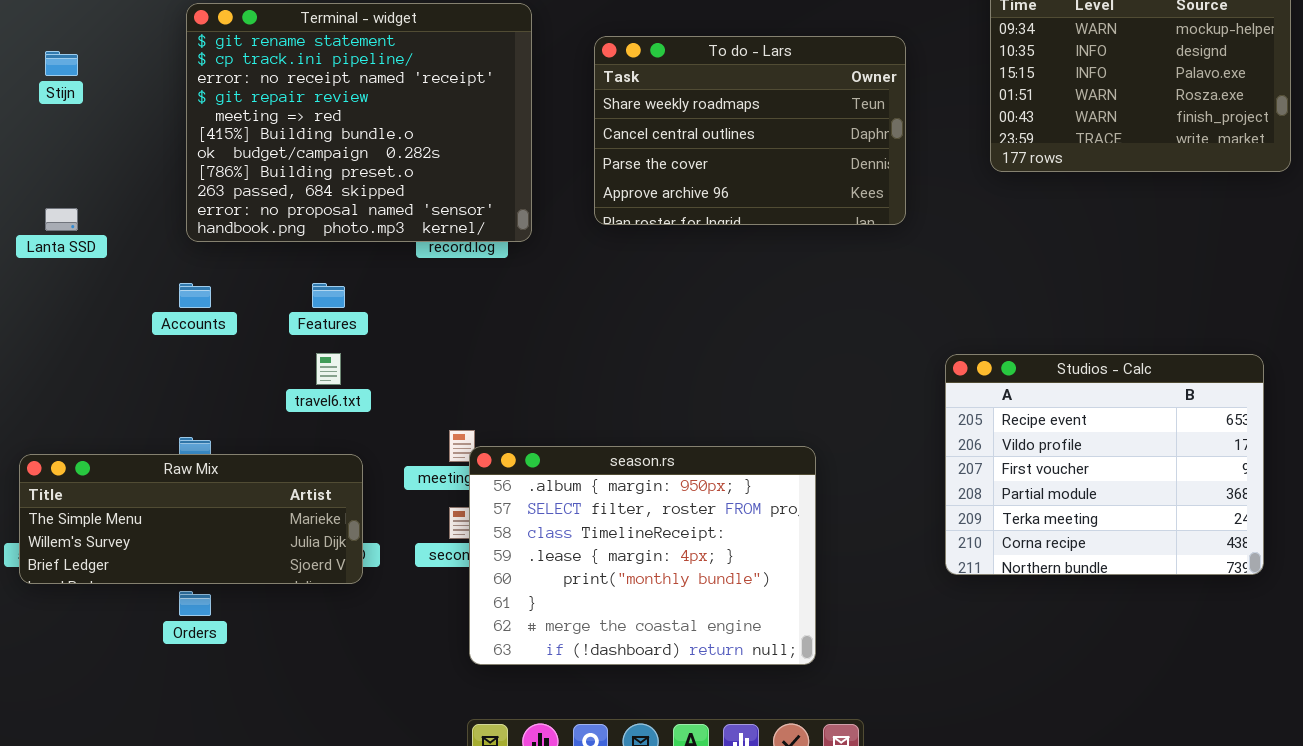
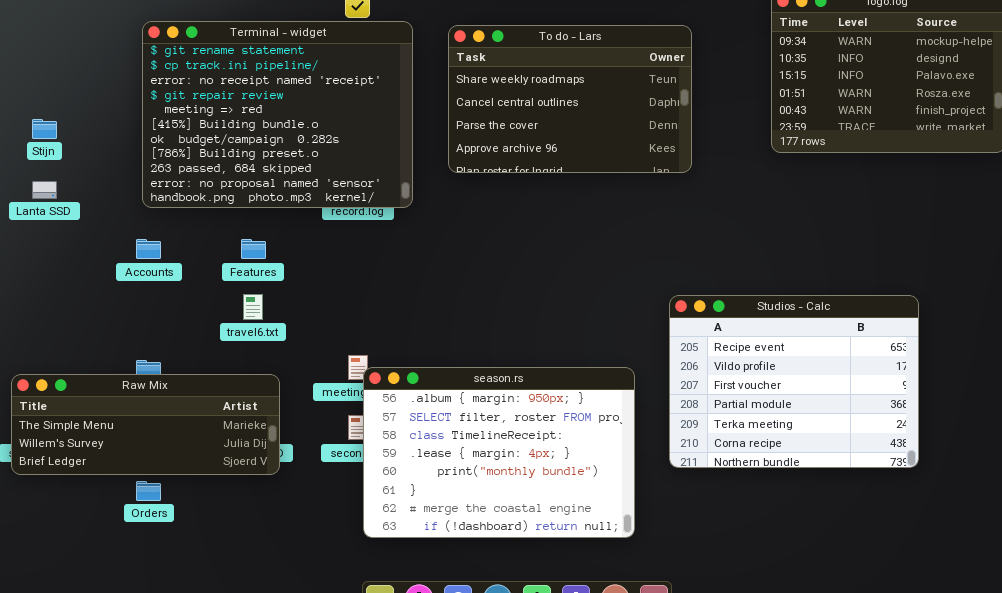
To do - Lars: [594,36,906,225] -> [448,25,692,173], moved
Stijn: [45,51,78,76] -> [32,119,57,139], moved
Studios - Calc: [945,354,1264,575] -> [669,295,919,468], moved

